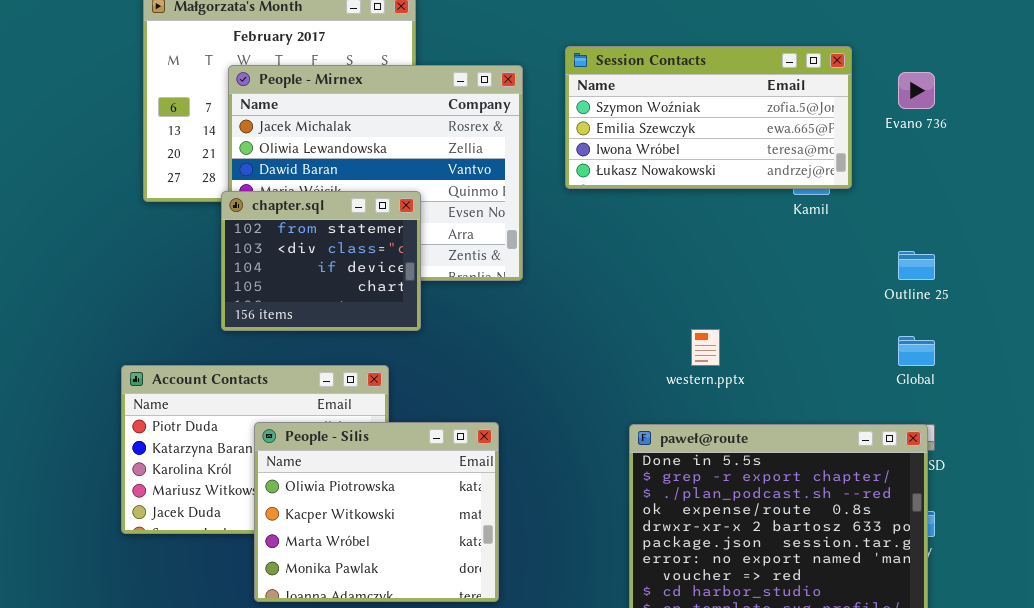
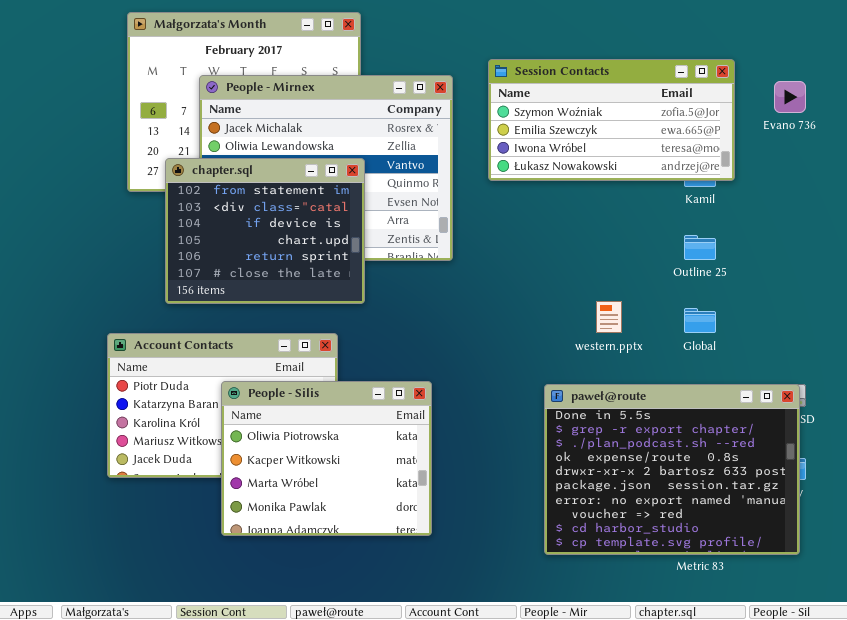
chapter.sql: [221,191,421,331] -> [165,158,365,304], resized
Outline 25: [898,251,935,280] -> [684,235,716,260], moved
Global: [898,336,935,366] -> [684,308,716,333], moved

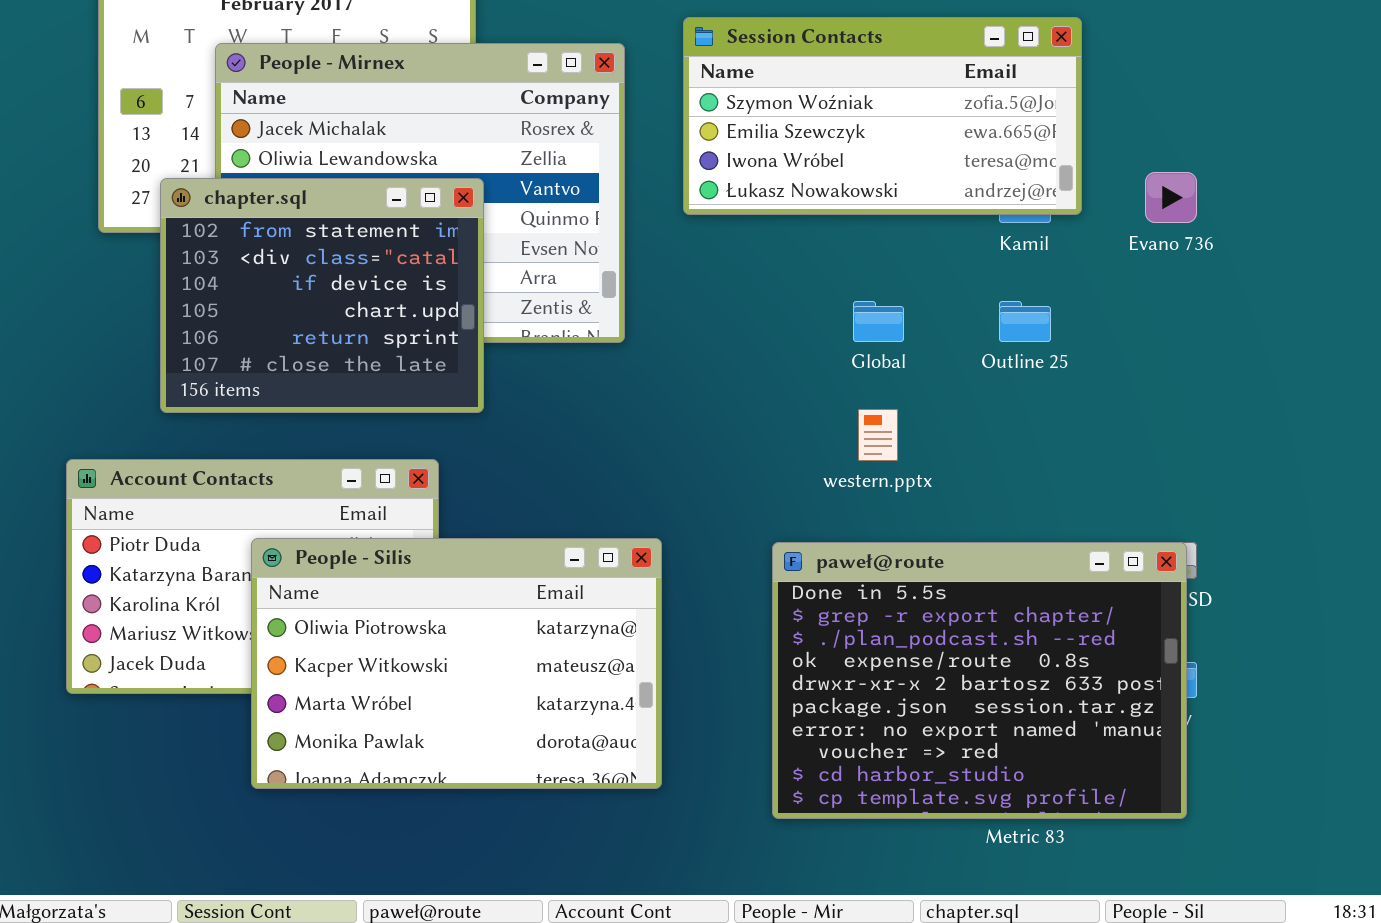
Evano 736: [774,81,806,113] -> [1145,172,1197,223], moved
Global: [684,308,716,333] -> [853,301,904,342], moved
People - Silis: [221,381,432,536] -> [251,538,662,789], resized

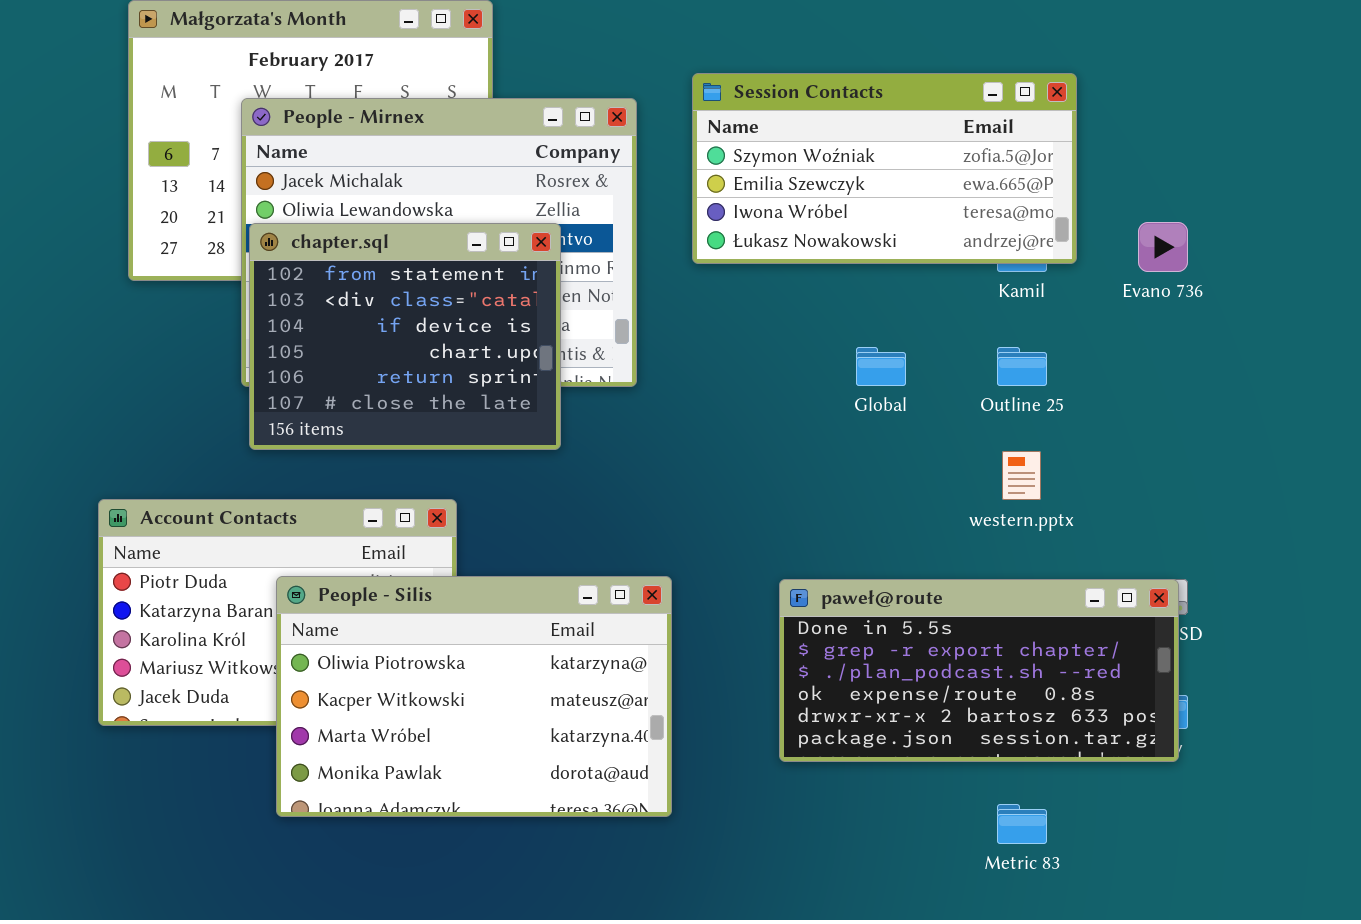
chapter.sql: [160,178,484,413] -> [249,223,561,450], moved
western.pptx: [858,409,898,461] -> [1002,451,1041,500], moved
paweł@route: [772,542,1187,819] -> [779,579,1179,762], resized

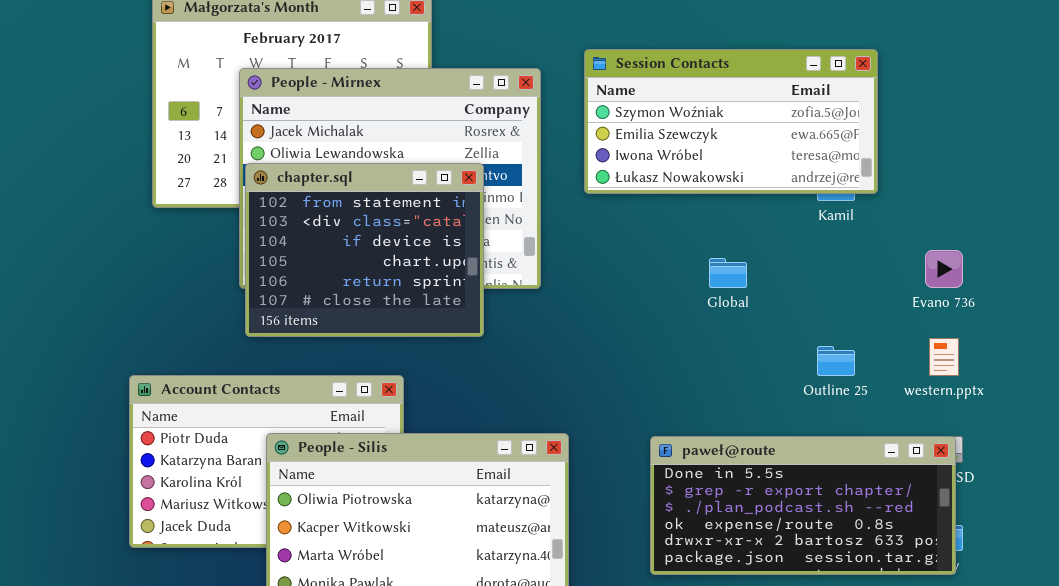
Evano 736: [1138,222,1188,272] -> [925,250,963,288], moved
Outline 25: [997,347,1047,386] -> [817,346,855,376], moved
western.pptx: [1002,451,1041,500] -> [929,338,959,376], moved

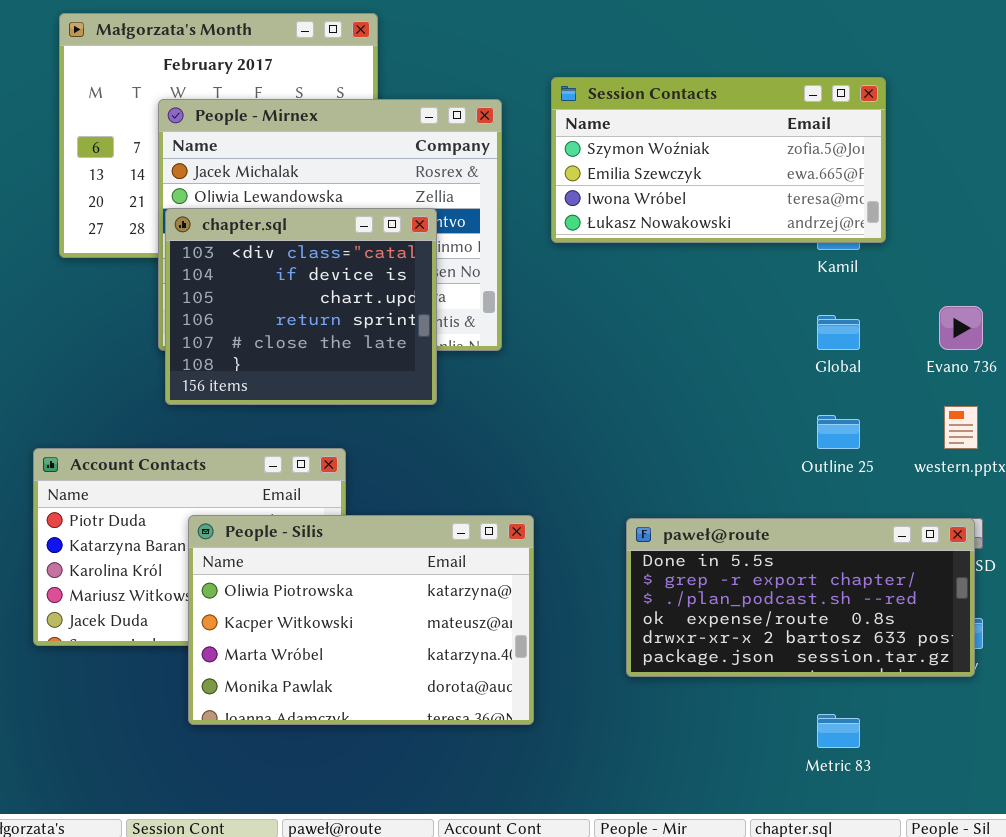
chapter.sql: [245,163,484,337] -> [165,208,437,405], scrolled down 1 row
Global: [709,258,747,288] -> [817,315,860,350], moved

